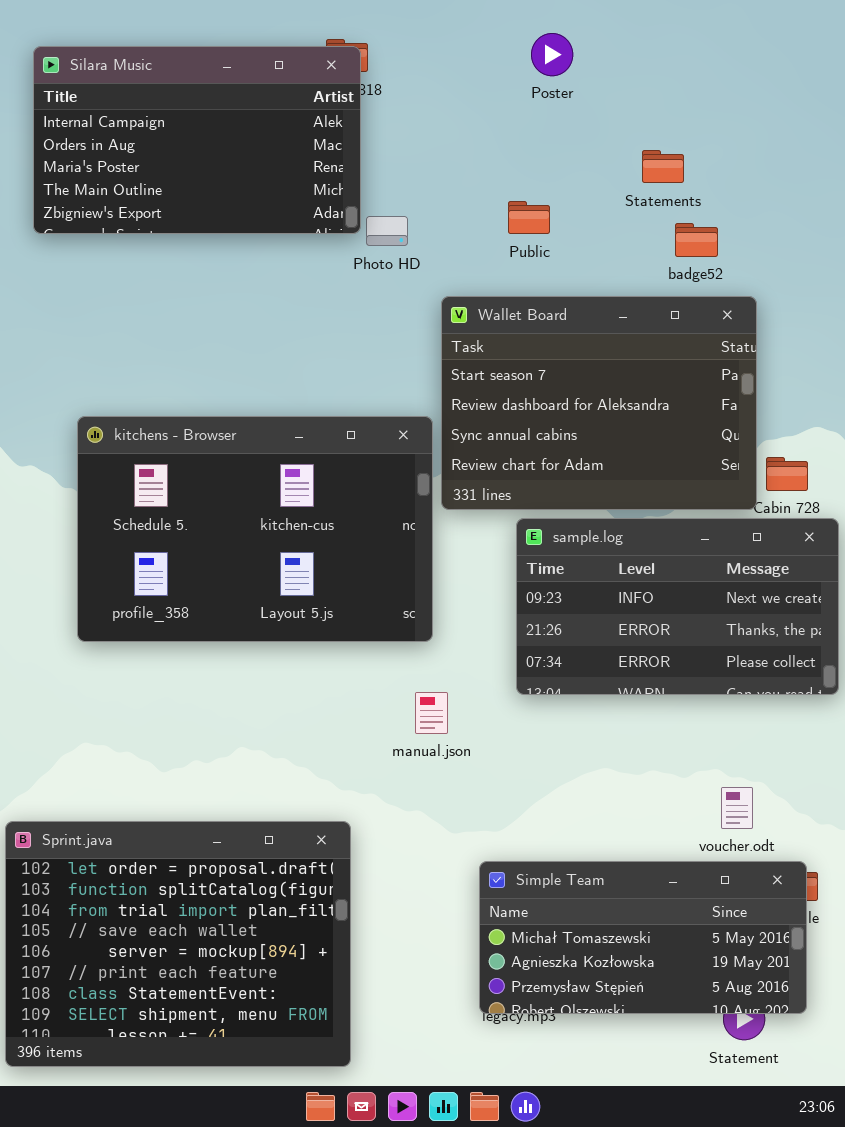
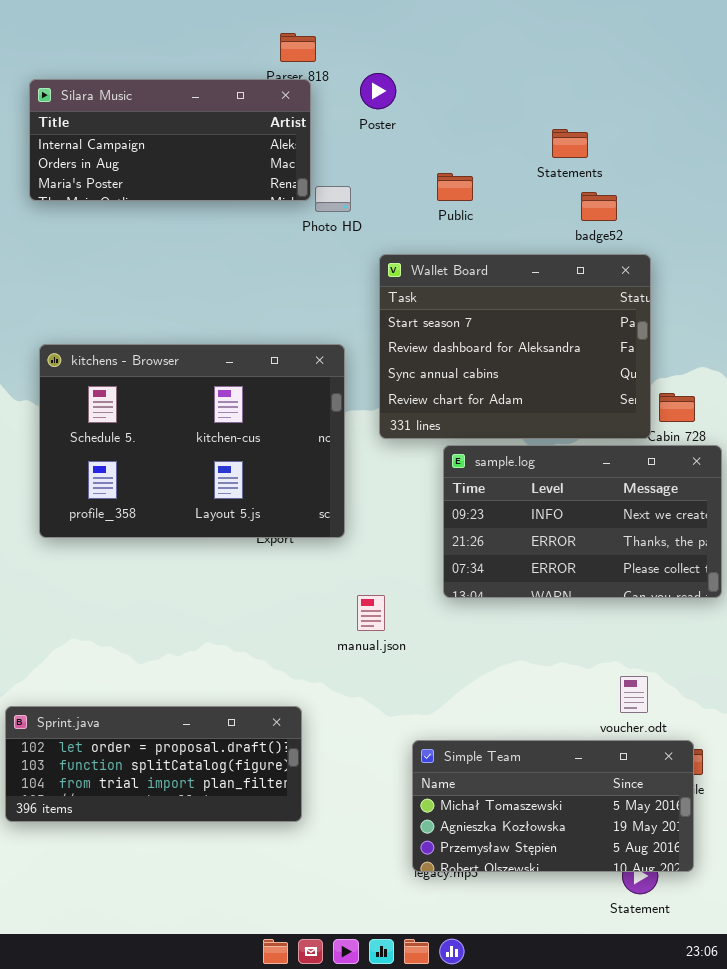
Poster: [531,33,573,76] -> [360,73,396,109], moved
Silara Music: [33,46,361,234] -> [29,79,311,201], resized
kitchens - Browser: [77,416,433,642] -> [39,344,345,538], moved
Sprint.java: [5,821,351,1067] -> [5,706,302,822], resized

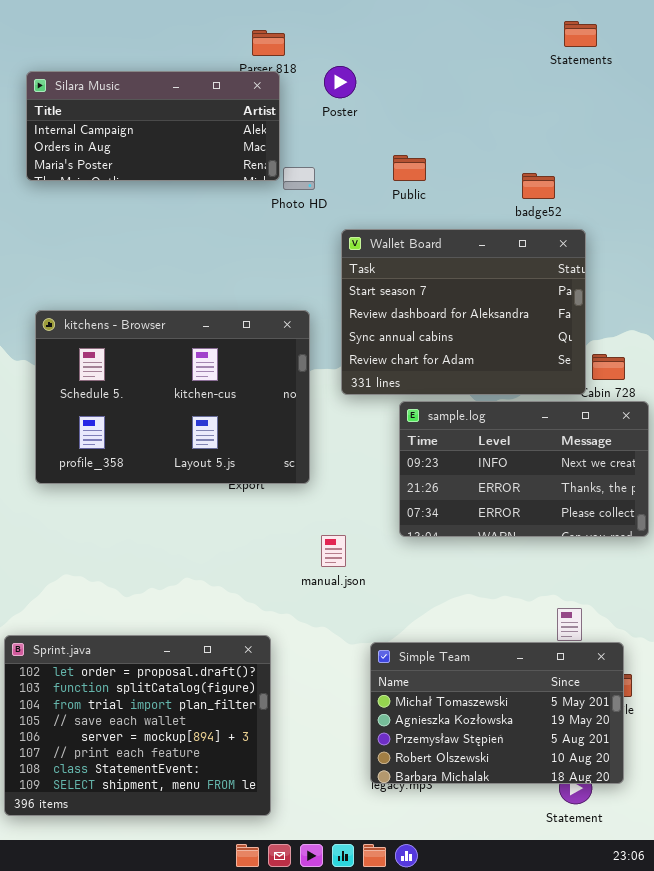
Statements: [552,129,588,158] -> [564,21,597,47], moved
Sprint.java: [5,706,302,822] -> [4,635,271,816], resized
Simple Team: [412,740,694,872] -> [370,642,624,784], resized

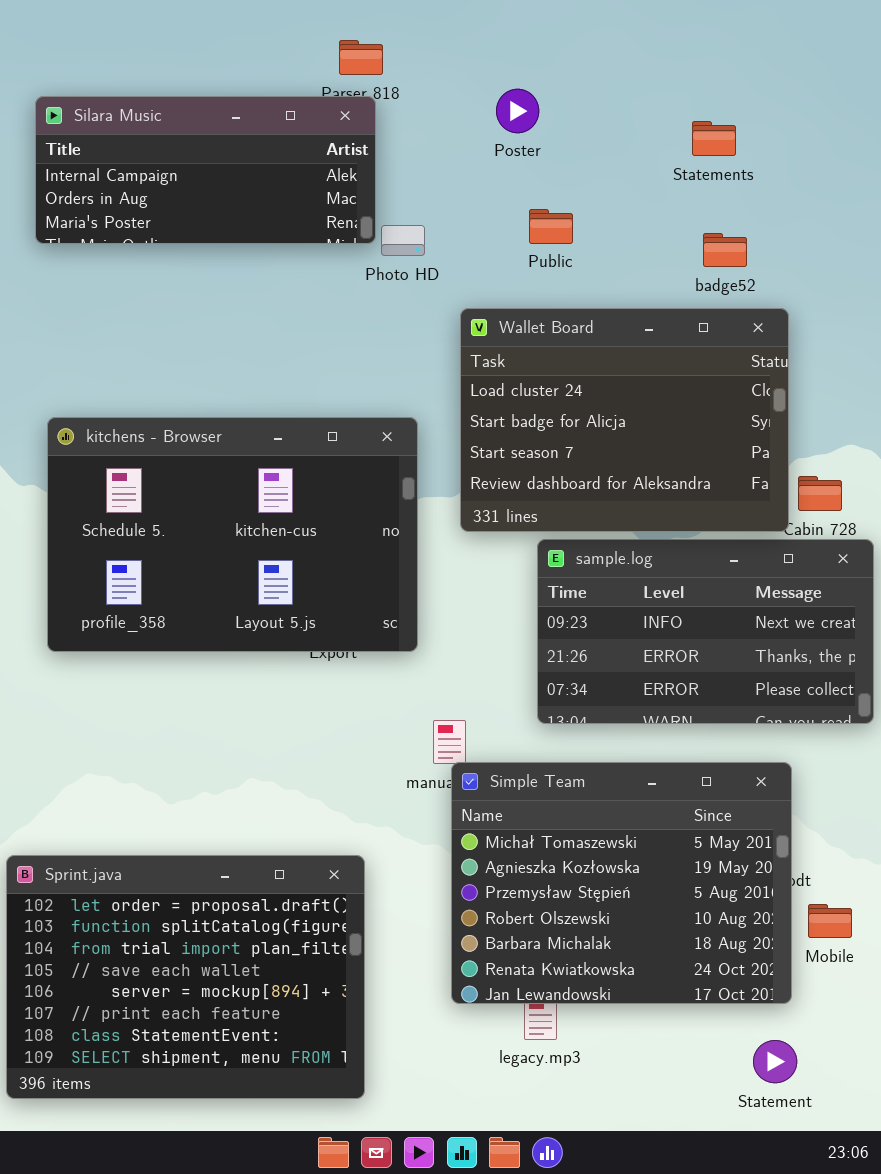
Statements: [564,21,597,47] -> [692,121,736,156], moved
Poster: [324,66,356,98] -> [496,89,539,133], moved
Wallet Board: [341,229,586,395] -> [460,308,789,532], scrolled up 2 rows
Simple Team: [370,642,624,784] -> [451,762,792,1004], moved, resized

